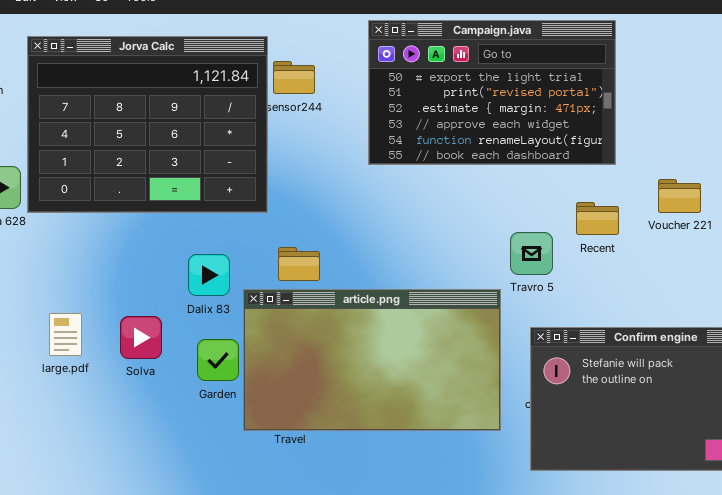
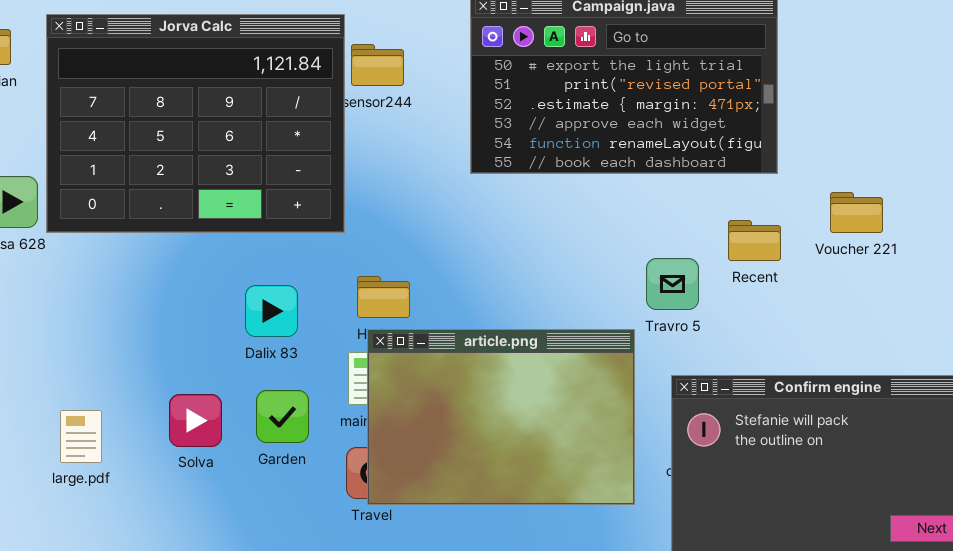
article.png: [243,289,501,431] -> [367,329,635,505], resized
large.pdf: [49,313,82,356] -> [60,410,102,463], moved
Solva: [120,316,162,359] -> [169,394,222,447], moved

